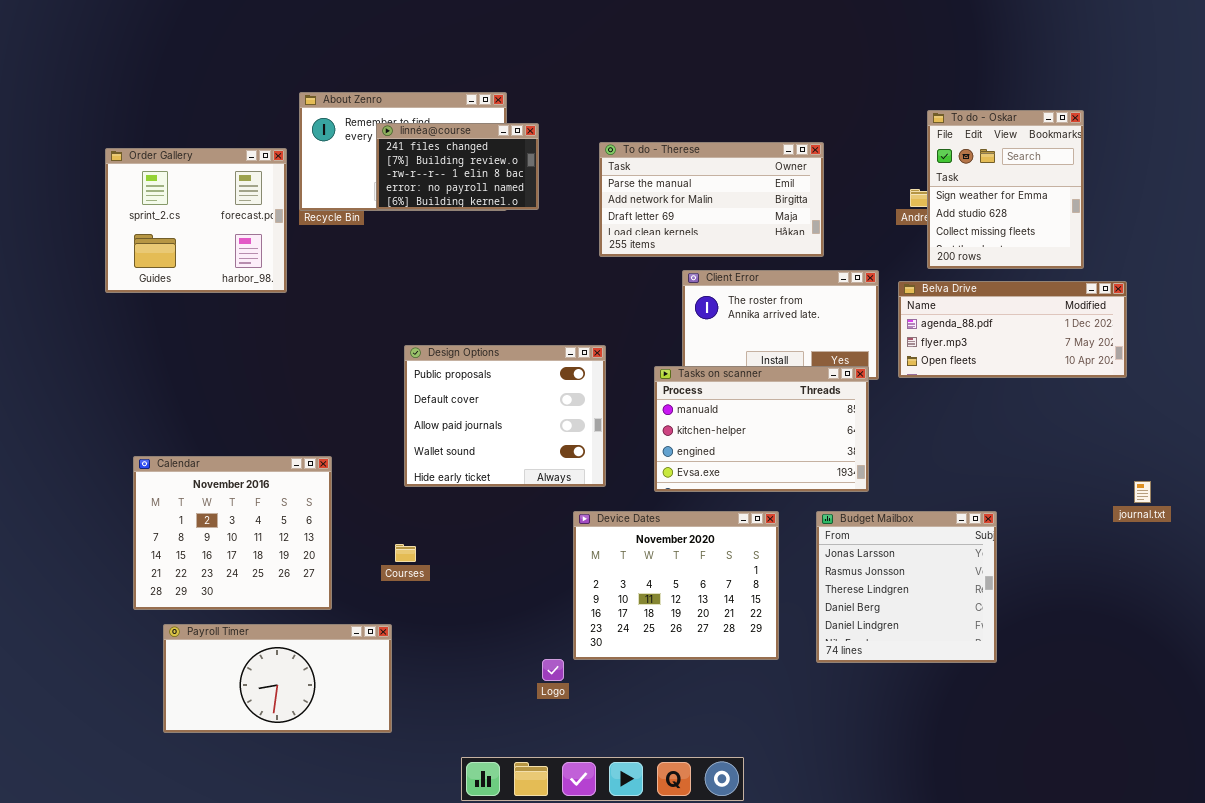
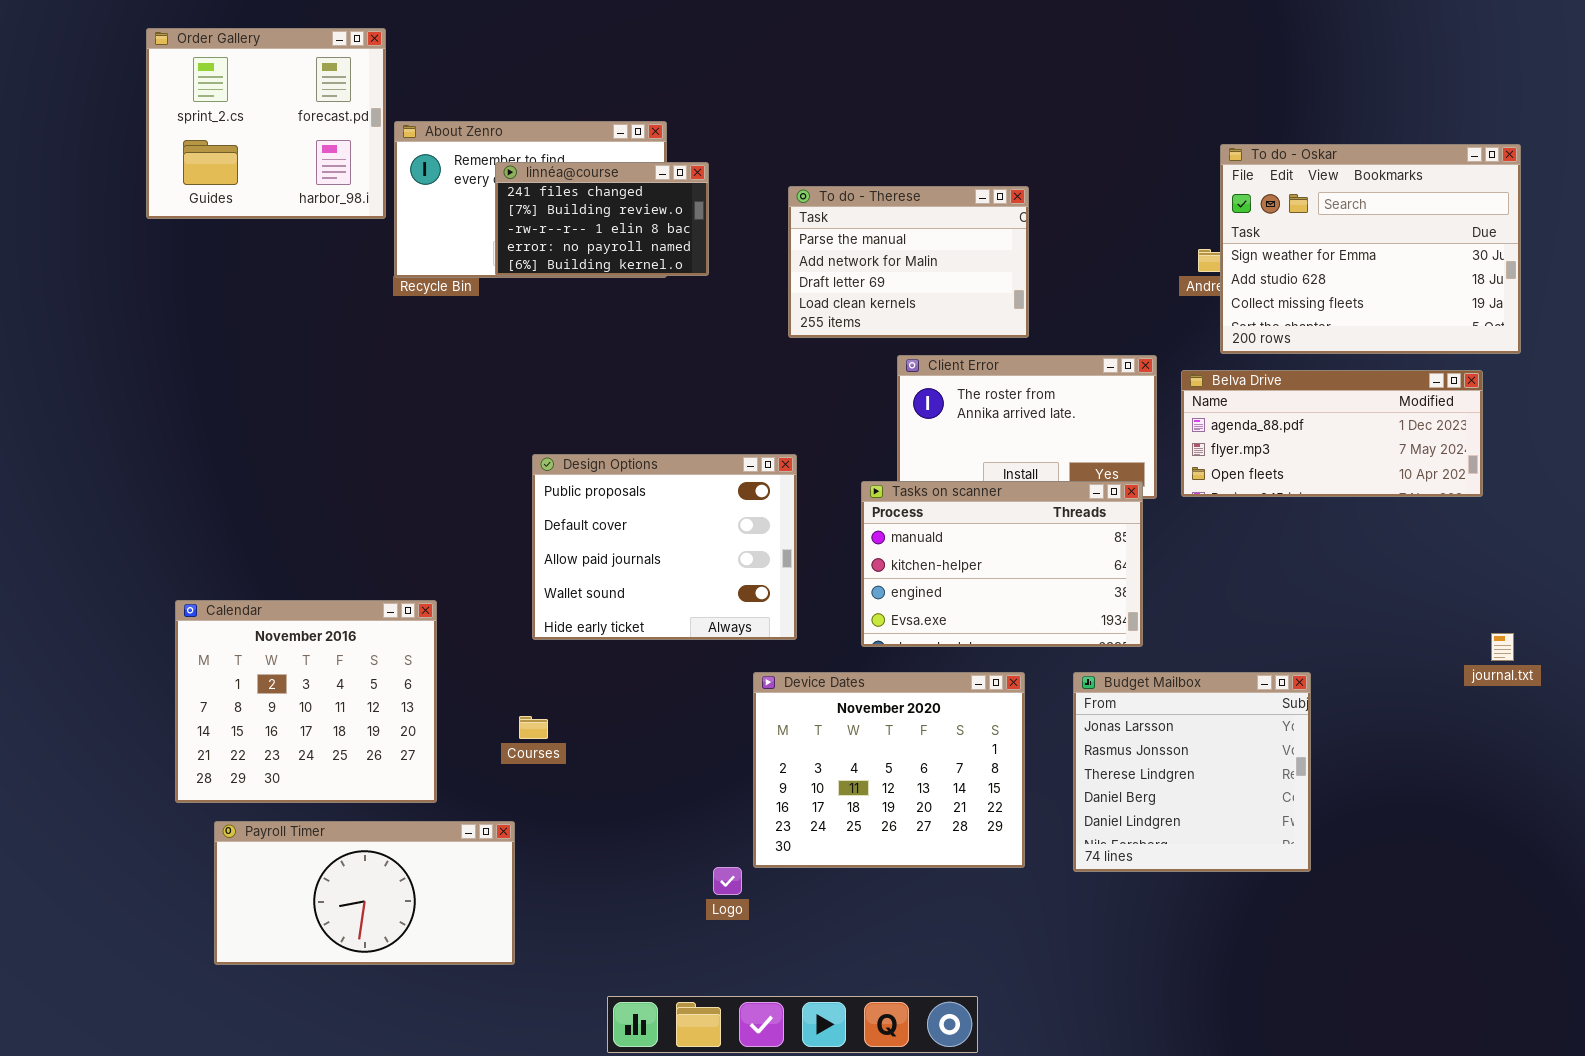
To do - Oskar: [927,110,1084,269] -> [1220,144,1521,354], resized
To do - Therese: [599,142,824,257] -> [788,186,1029,338], resized
Order Gallery: [105,148,287,293] -> [146,28,386,219], moved

